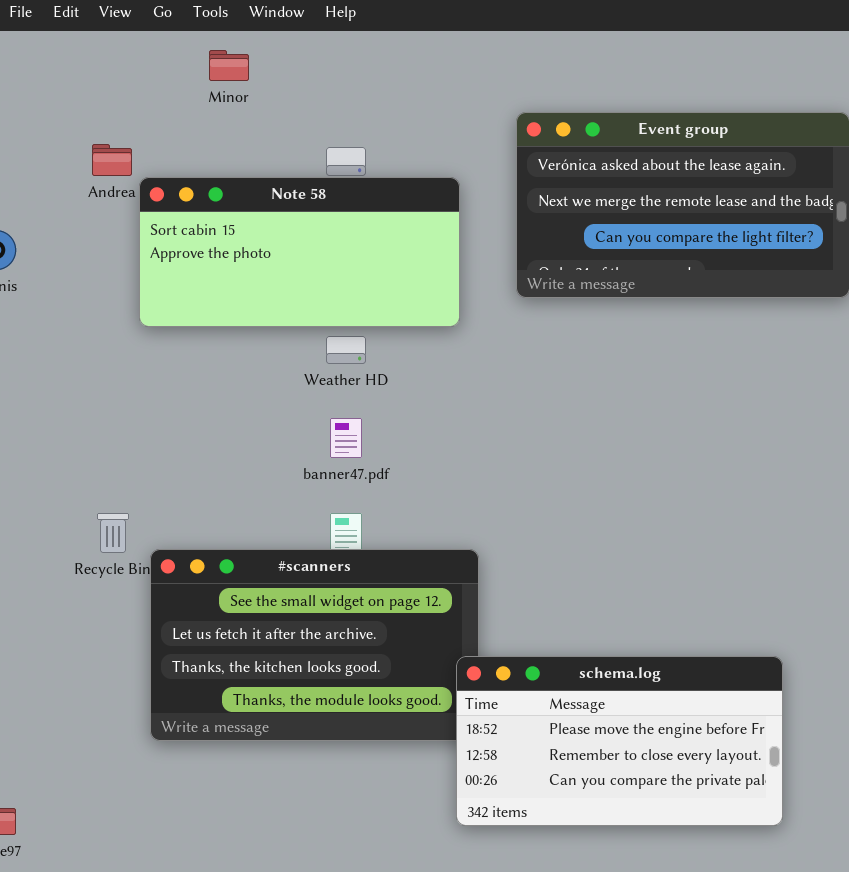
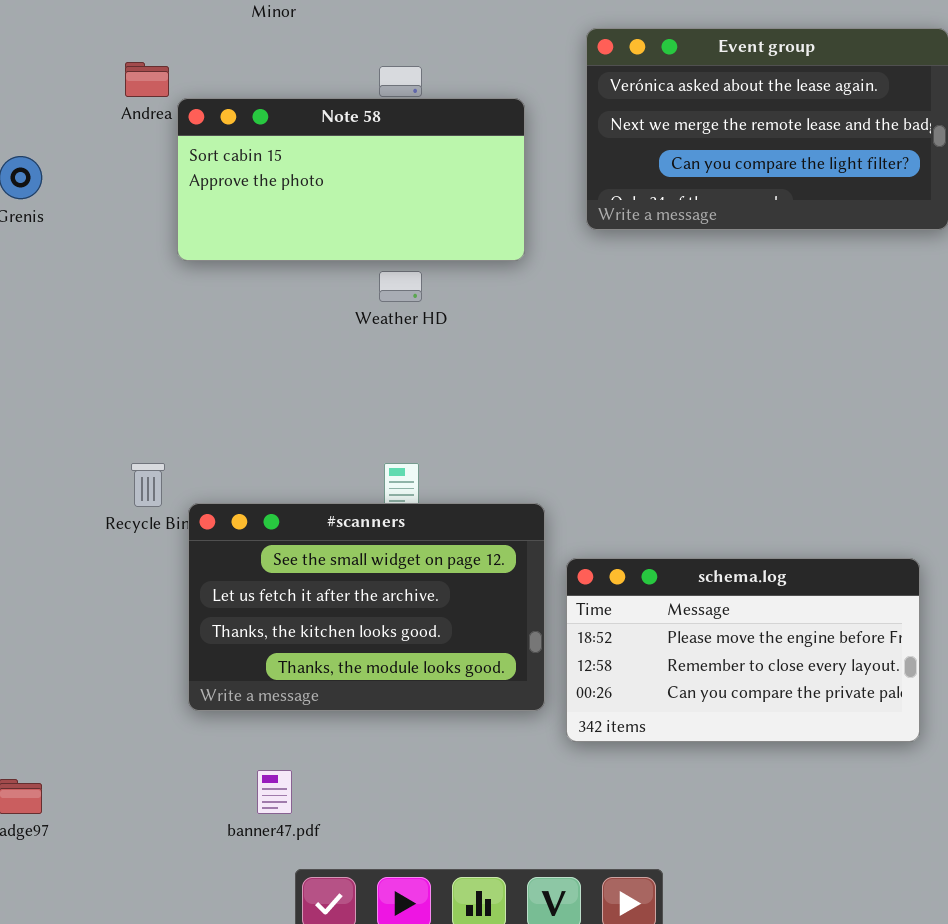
banner47.pdf: [330,418,362,458] -> [257,770,292,814], moved
schema.log: [456,656,783,826] -> [566,558,920,742], moved

